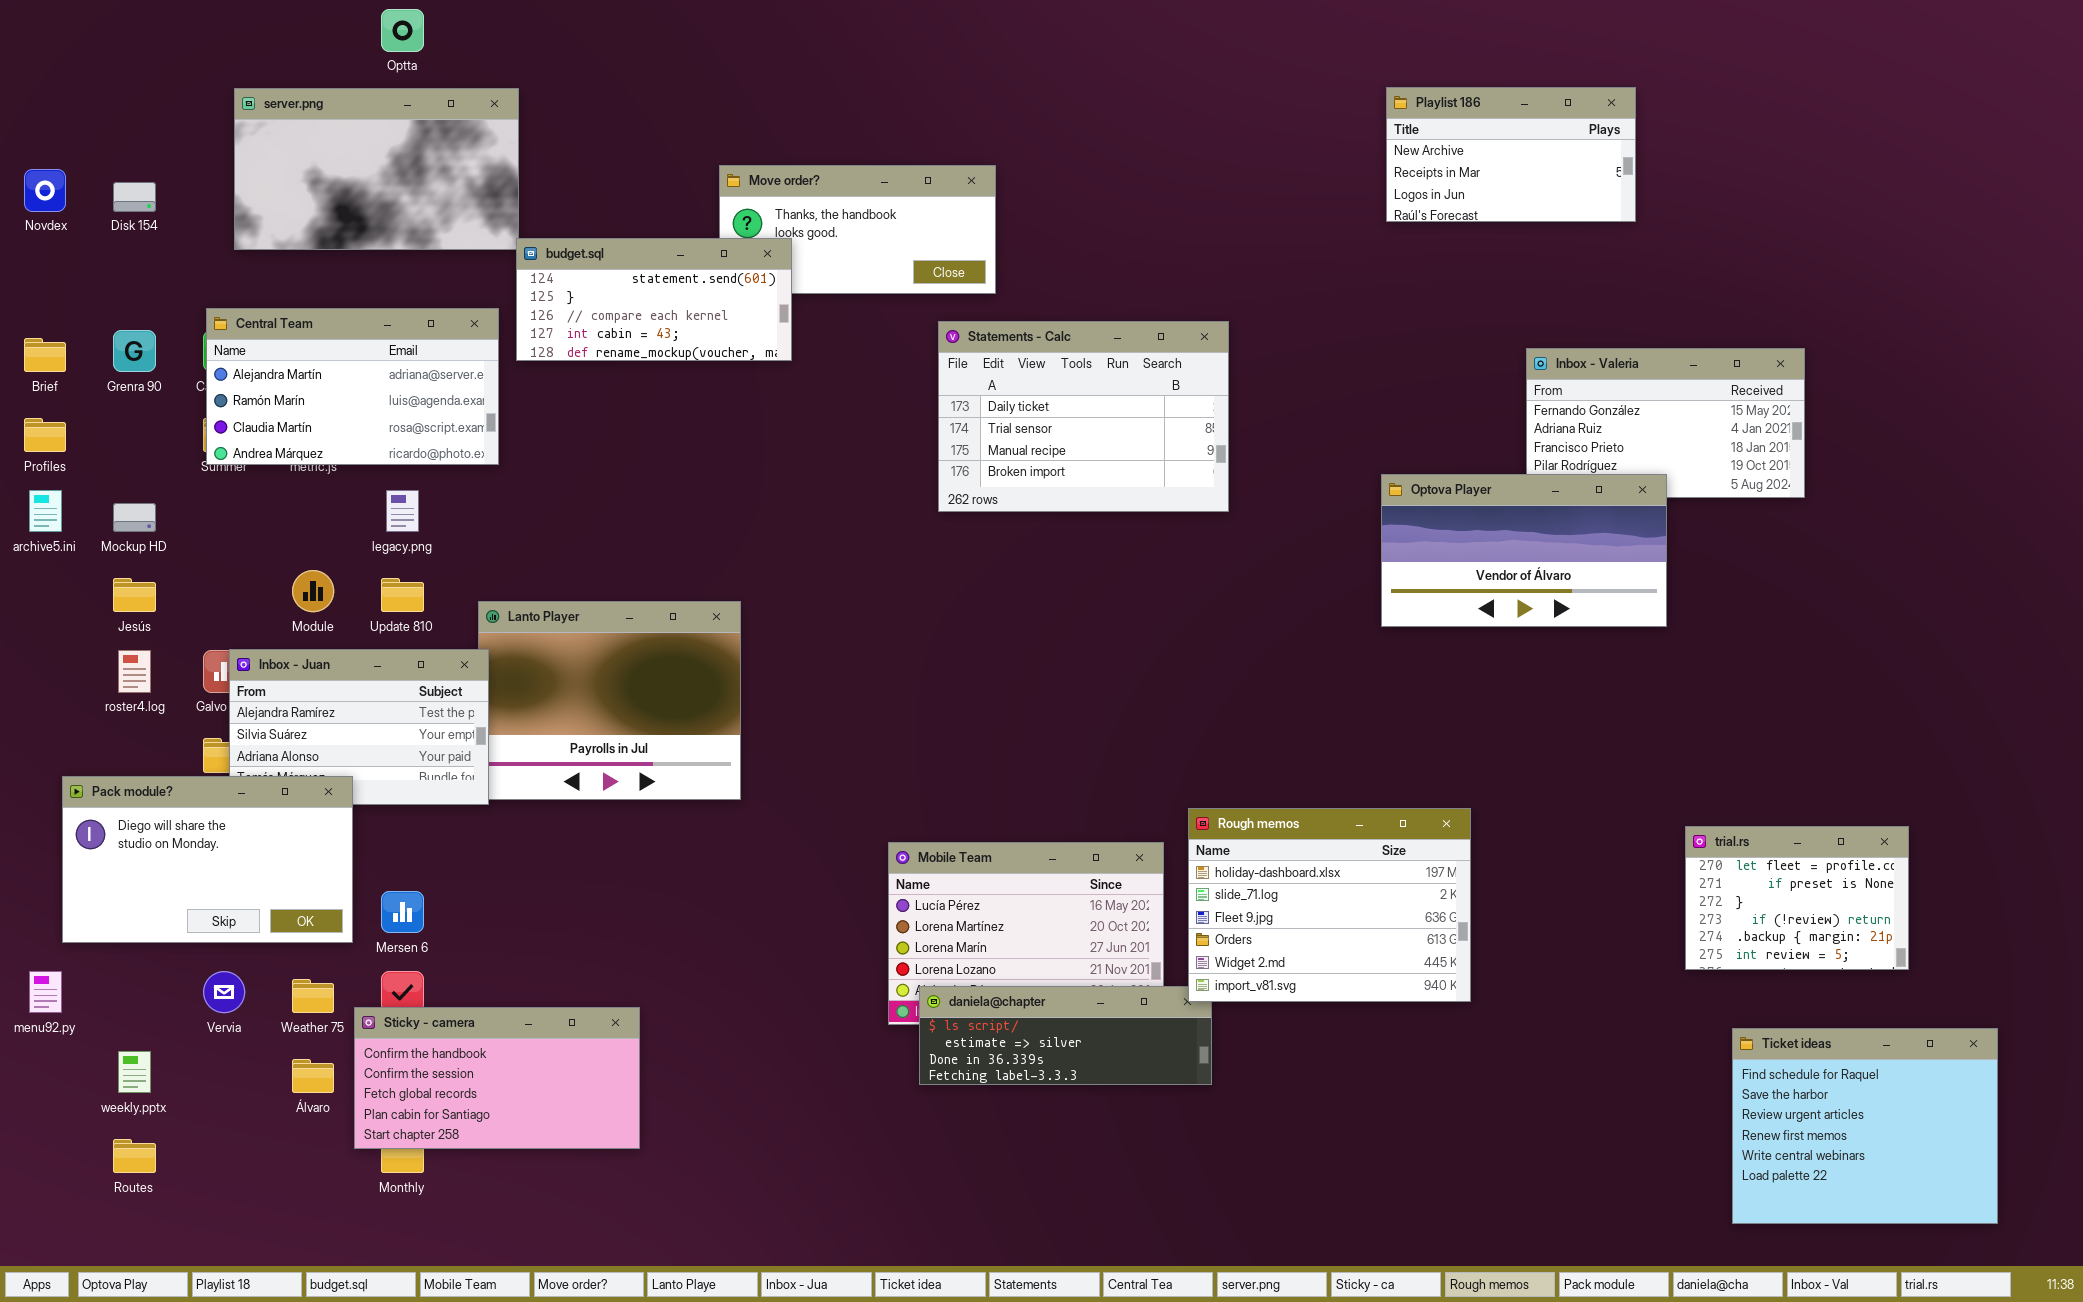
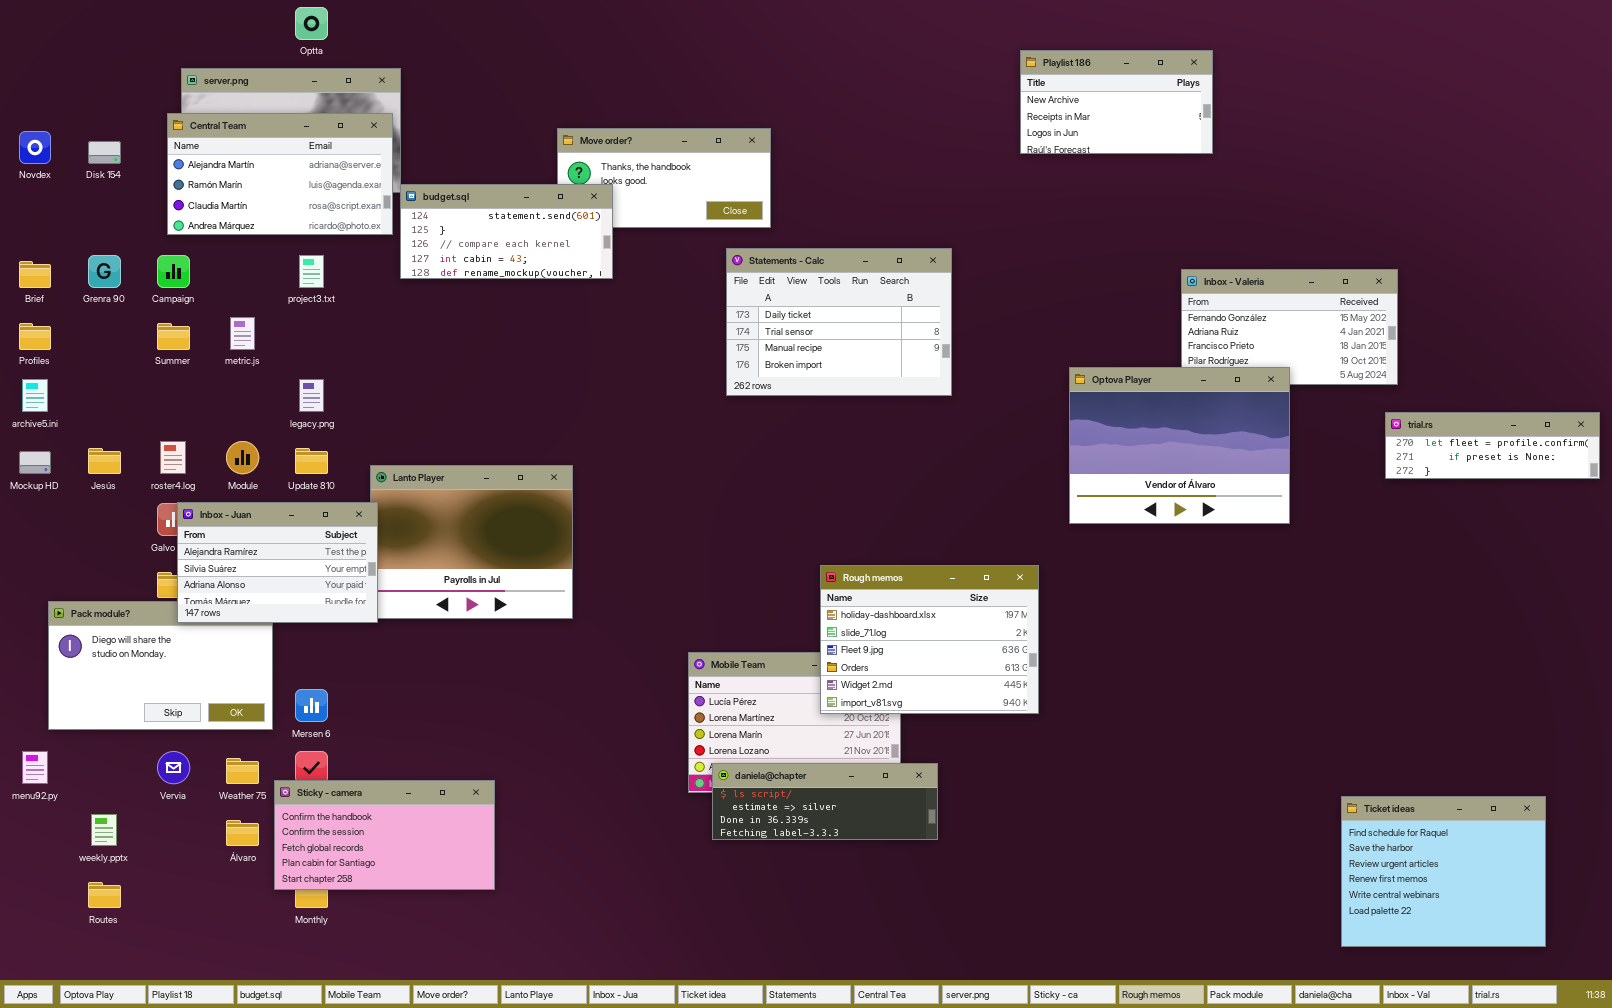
Playlist 186: [1386,87,1636,222] -> [1020,50,1213,154], moved
Central Team: [206,308,499,465] -> [167,113,393,235], moved
Optova Player: [1381,474,1667,627] -> [1069,367,1290,524], resized
Mockup HD: [113,503,156,532] -> [19,451,51,474], moved
Inbox - Juan: [229,649,489,805] -> [177,502,378,623], raised
roster4.log: [118,650,151,693] -> [160,441,186,474], moved
Rough memos: [1188,808,1471,1002] -> [820,565,1039,714], moved
trial.rs: [1685,826,1909,970] -> [1385,412,1600,479], moved, resized

